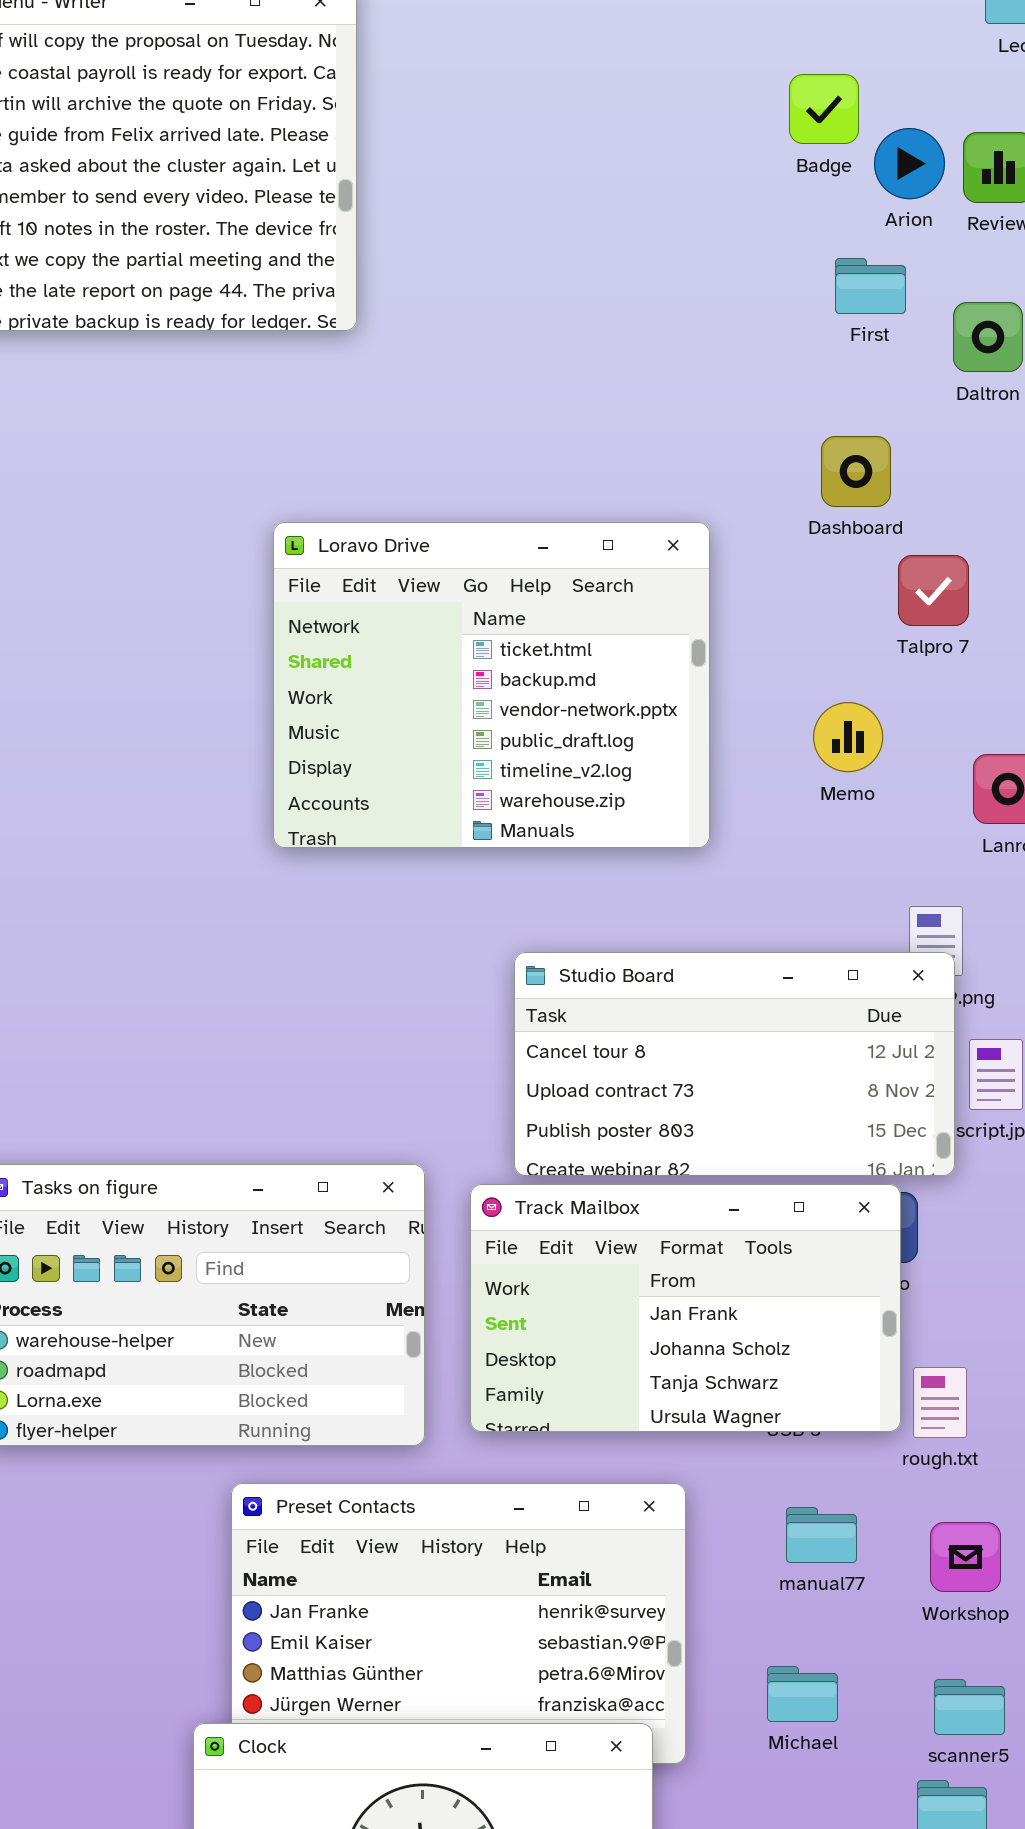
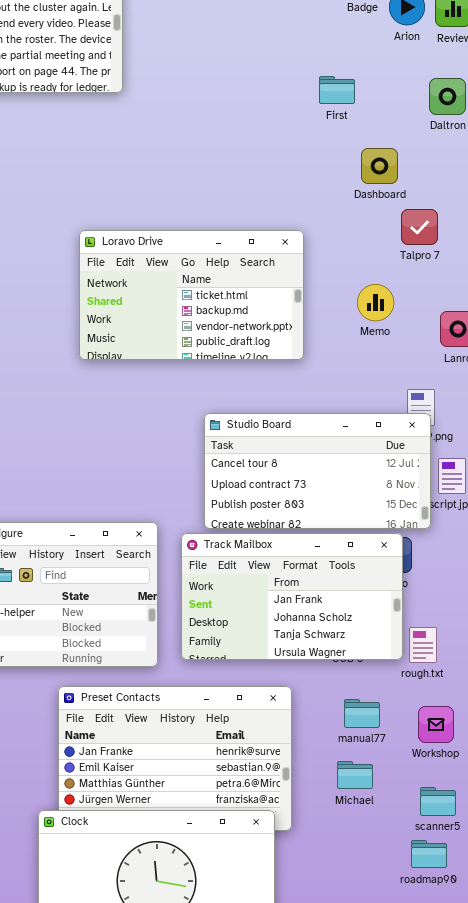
First: [835,258,906,314] -> [319,76,355,104], moved
Loravo Drive: [273,522,710,848] -> [79,230,304,360], resized
Michael: [767,1666,838,1722] -> [337,761,373,789], moved

